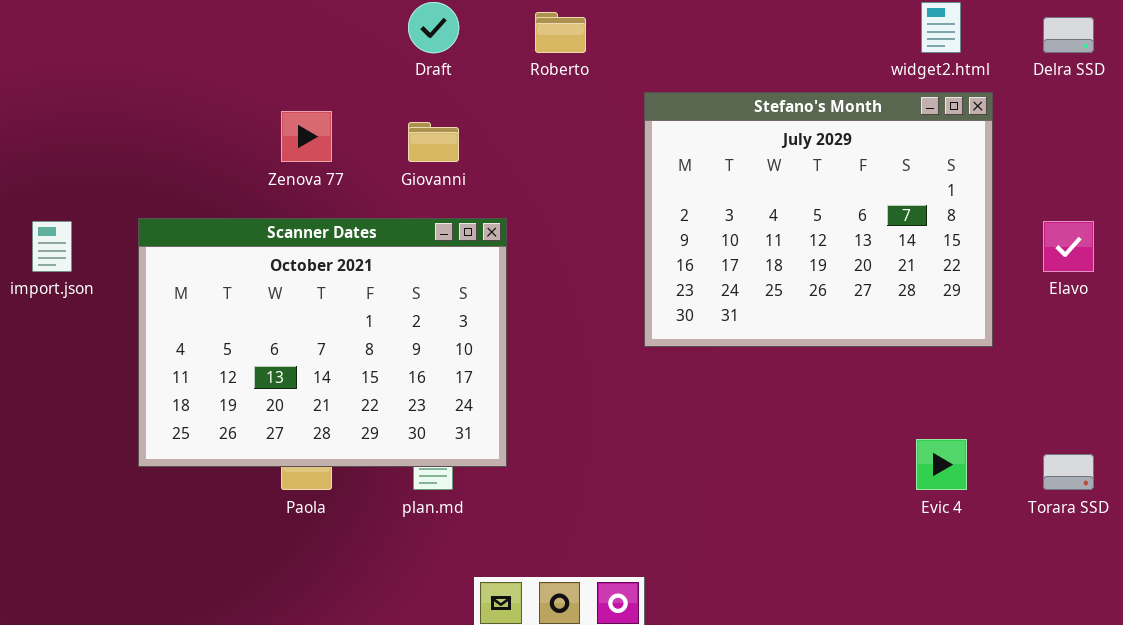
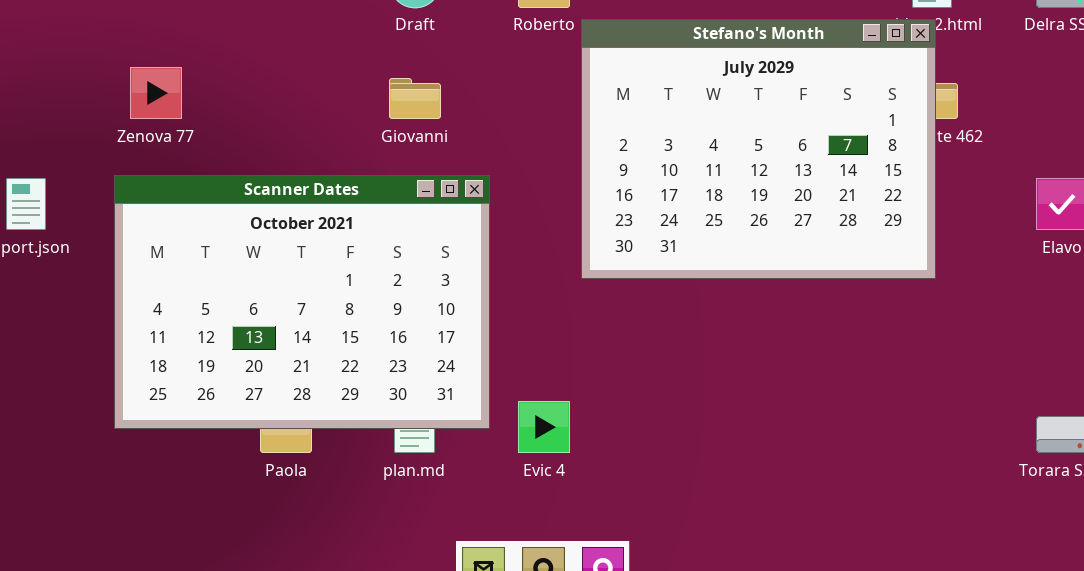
Stefano's Month: [644,92,993,347] -> [581,19,936,279], moved
Zenova 77: [281,111,332,162] -> [130,67,182,119], moved
Evic 4: [916,439,967,490] -> [518,401,570,453], moved

